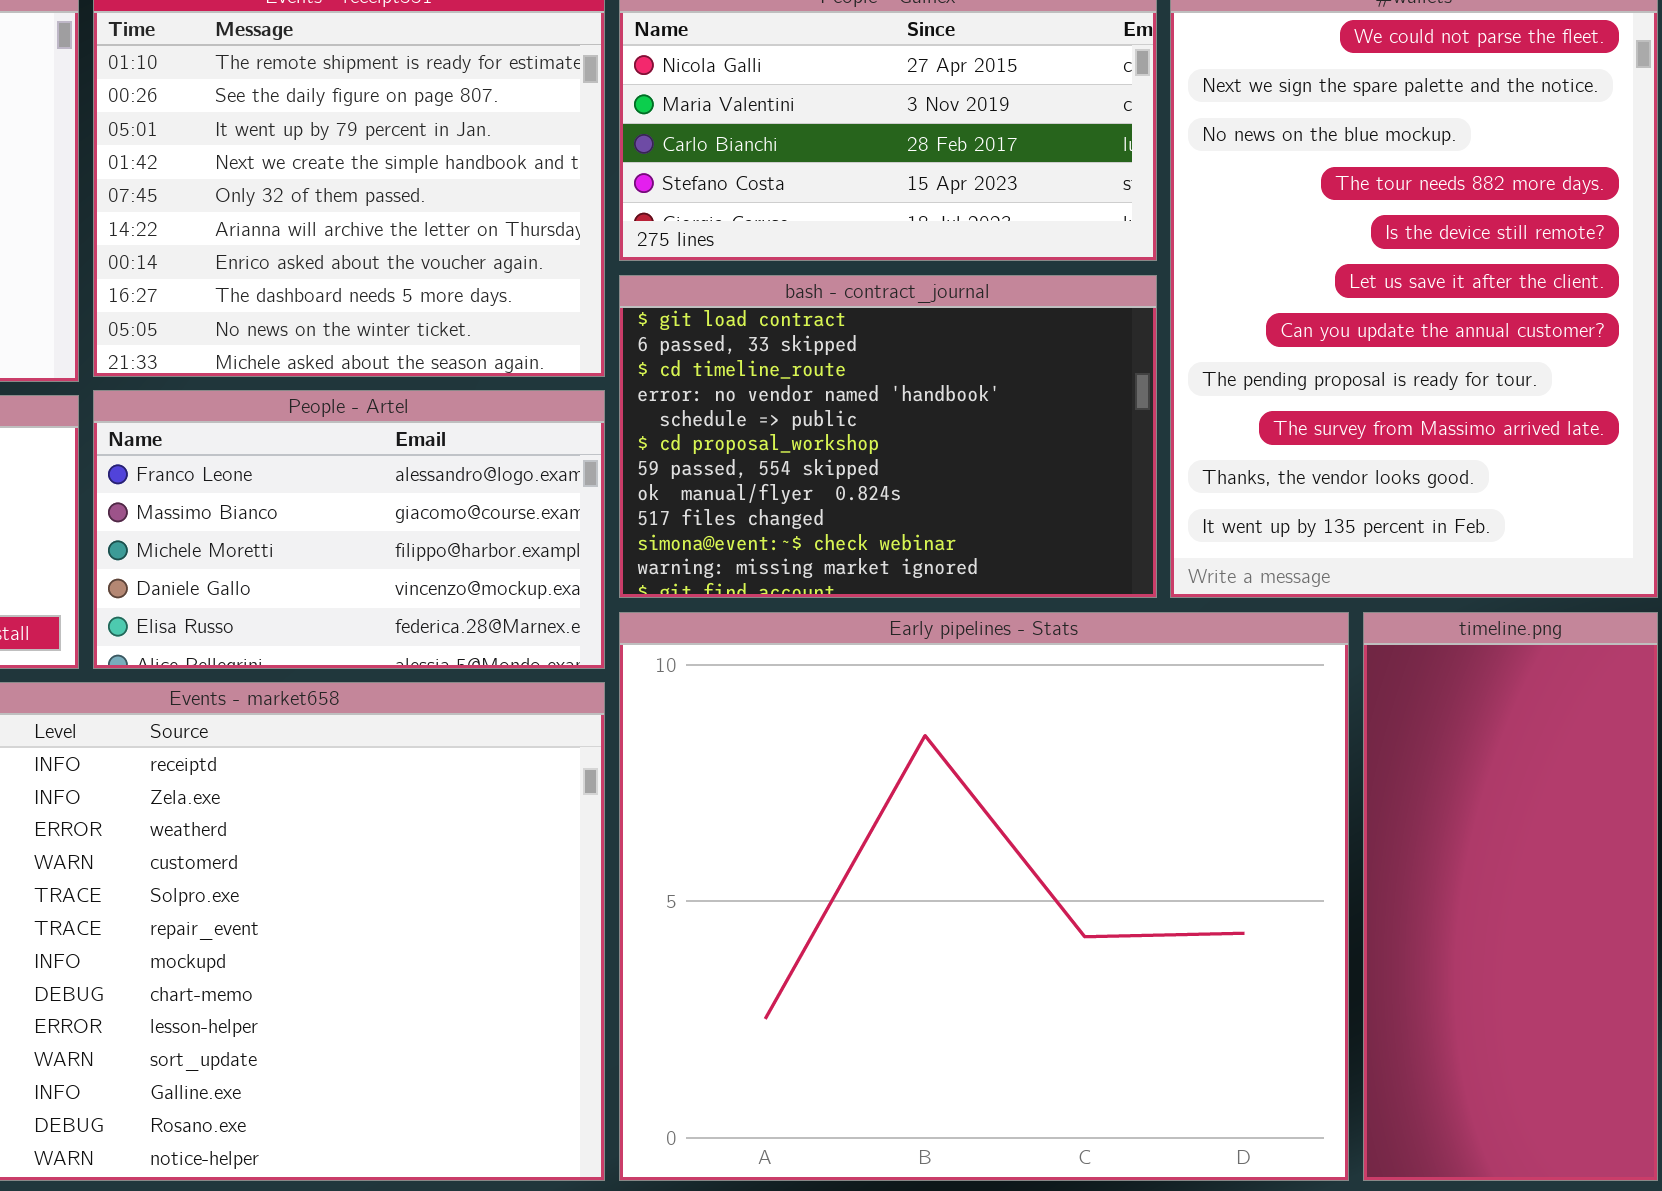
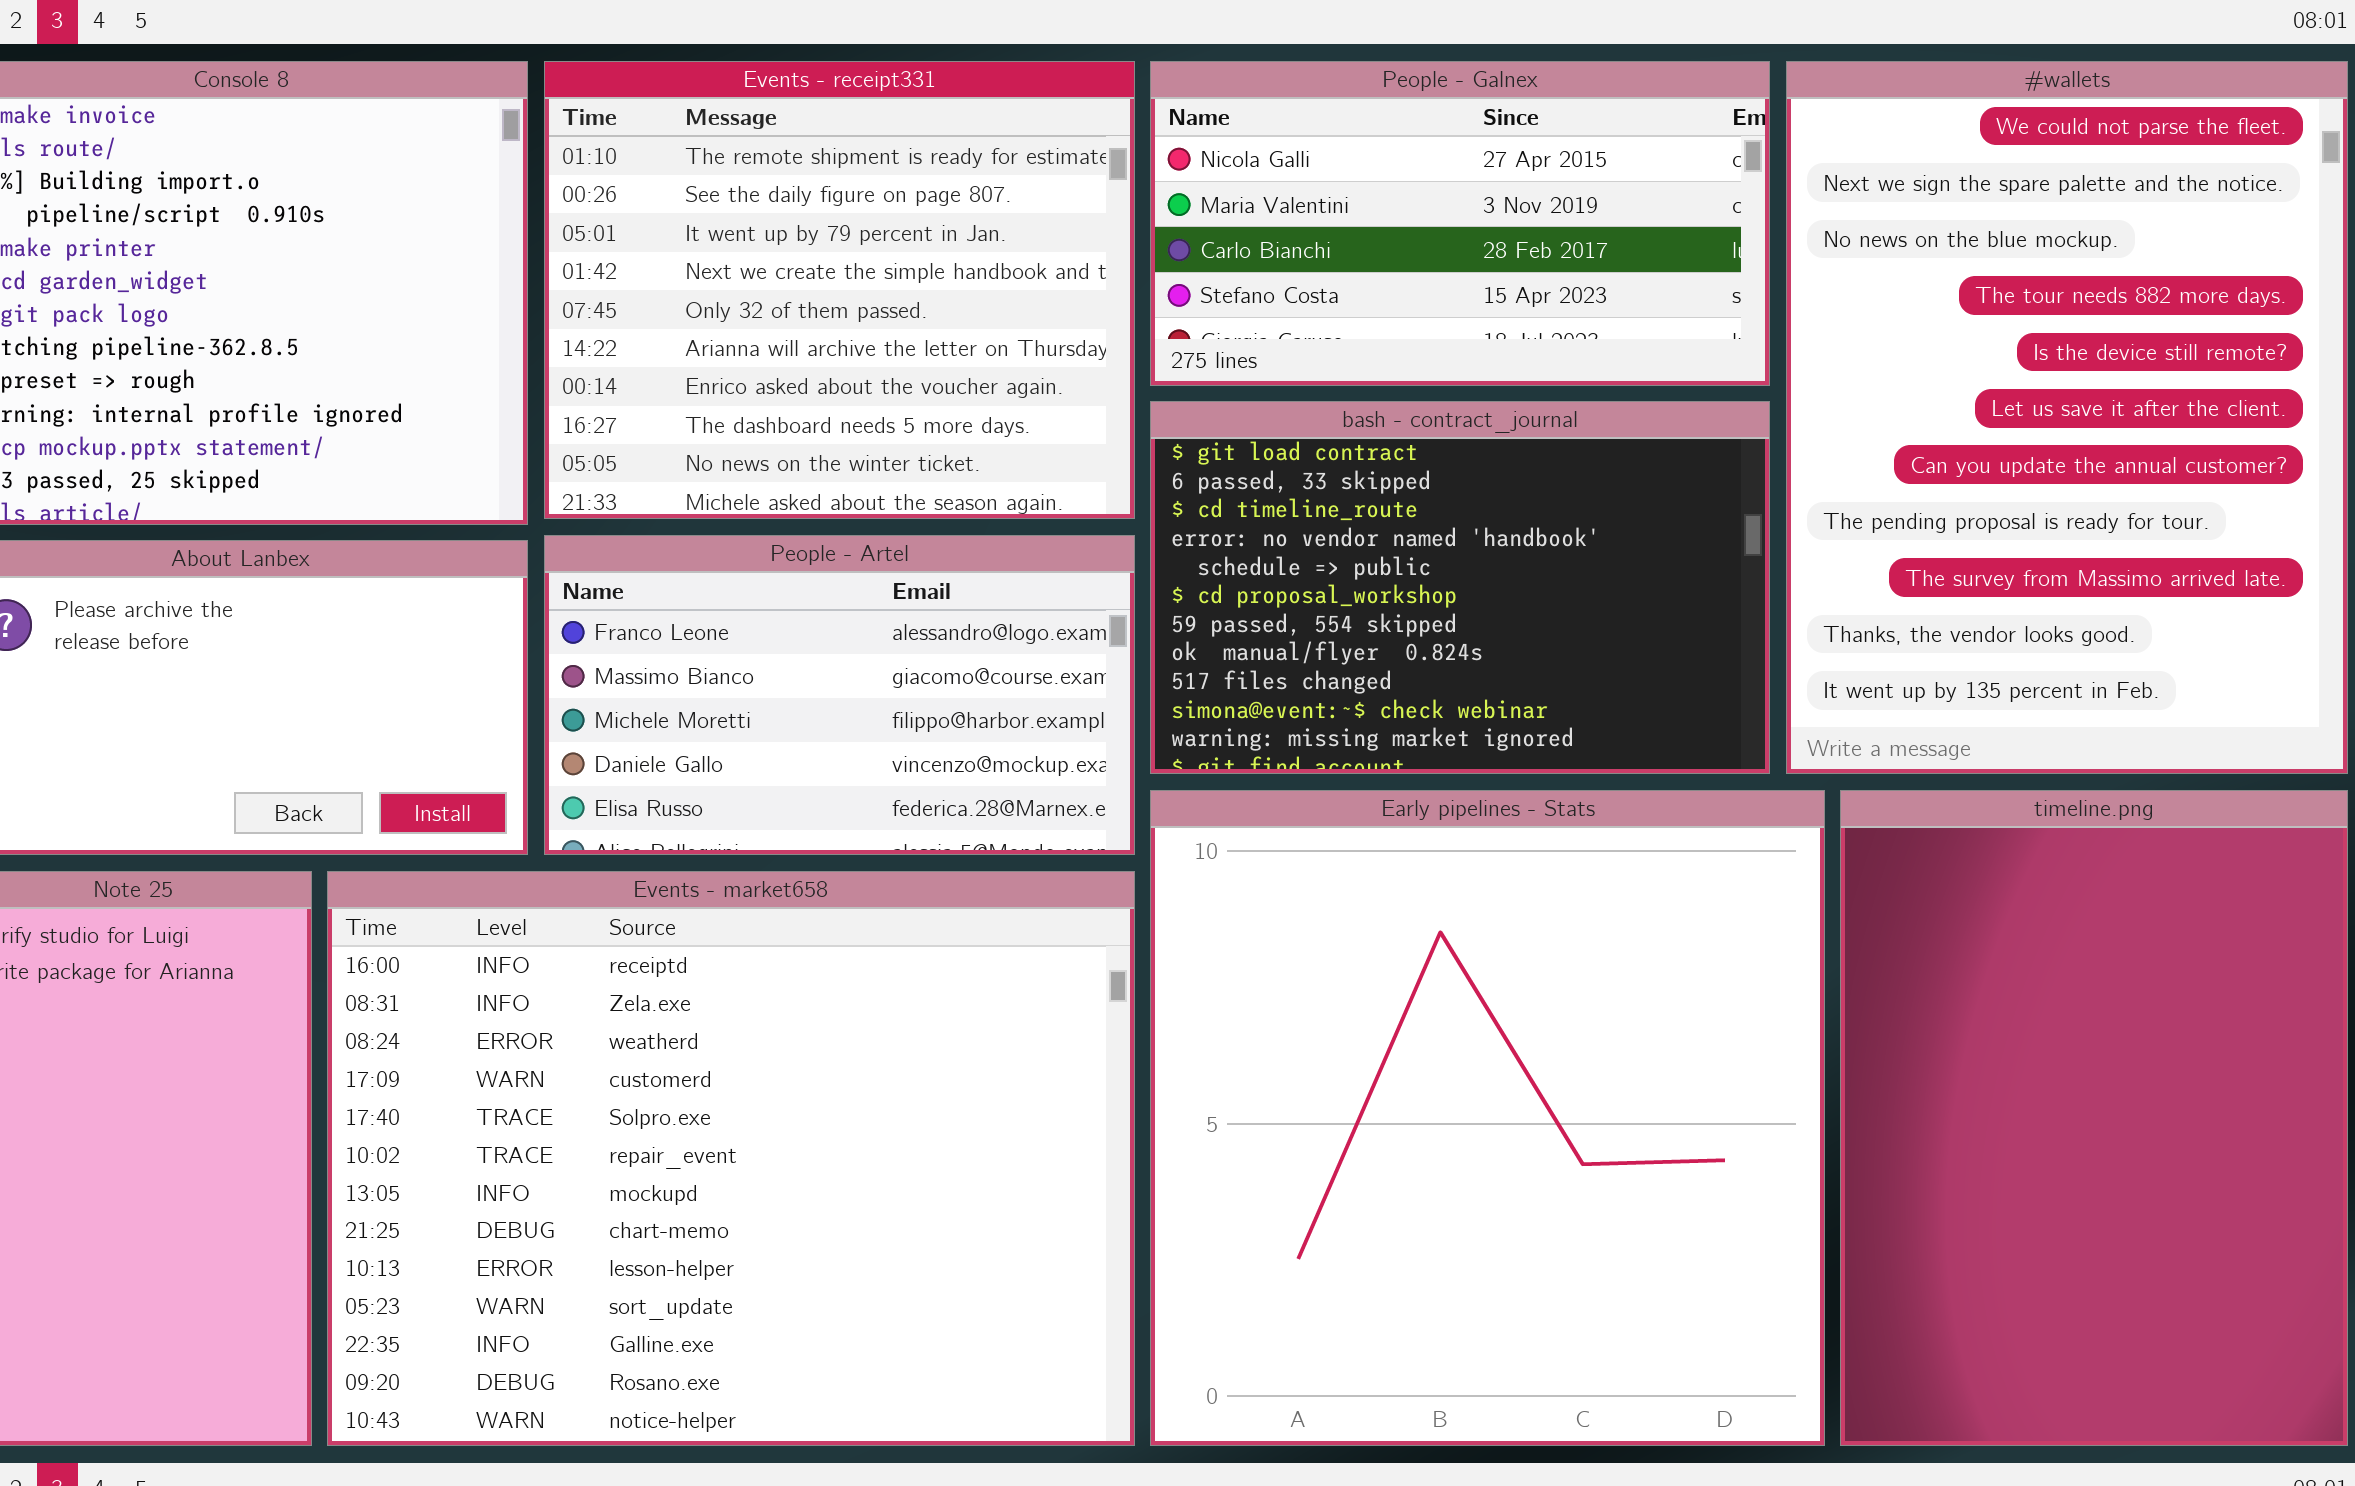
Early pipelines - Stats: [619,612,1349,1181] -> [1150,790,1825,1446], resized
timeline.png: [1363,612,1658,1181] -> [1840,790,2348,1446], resized

